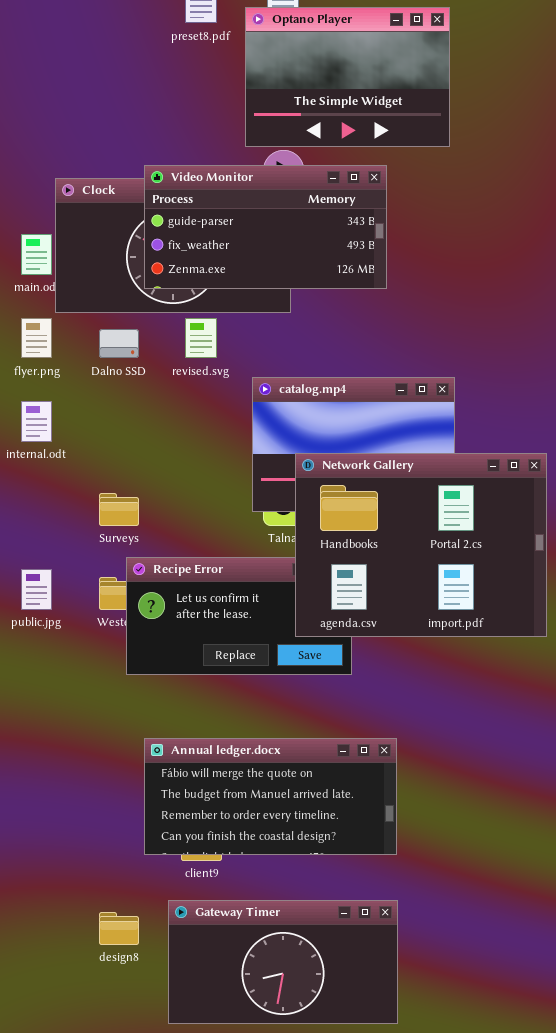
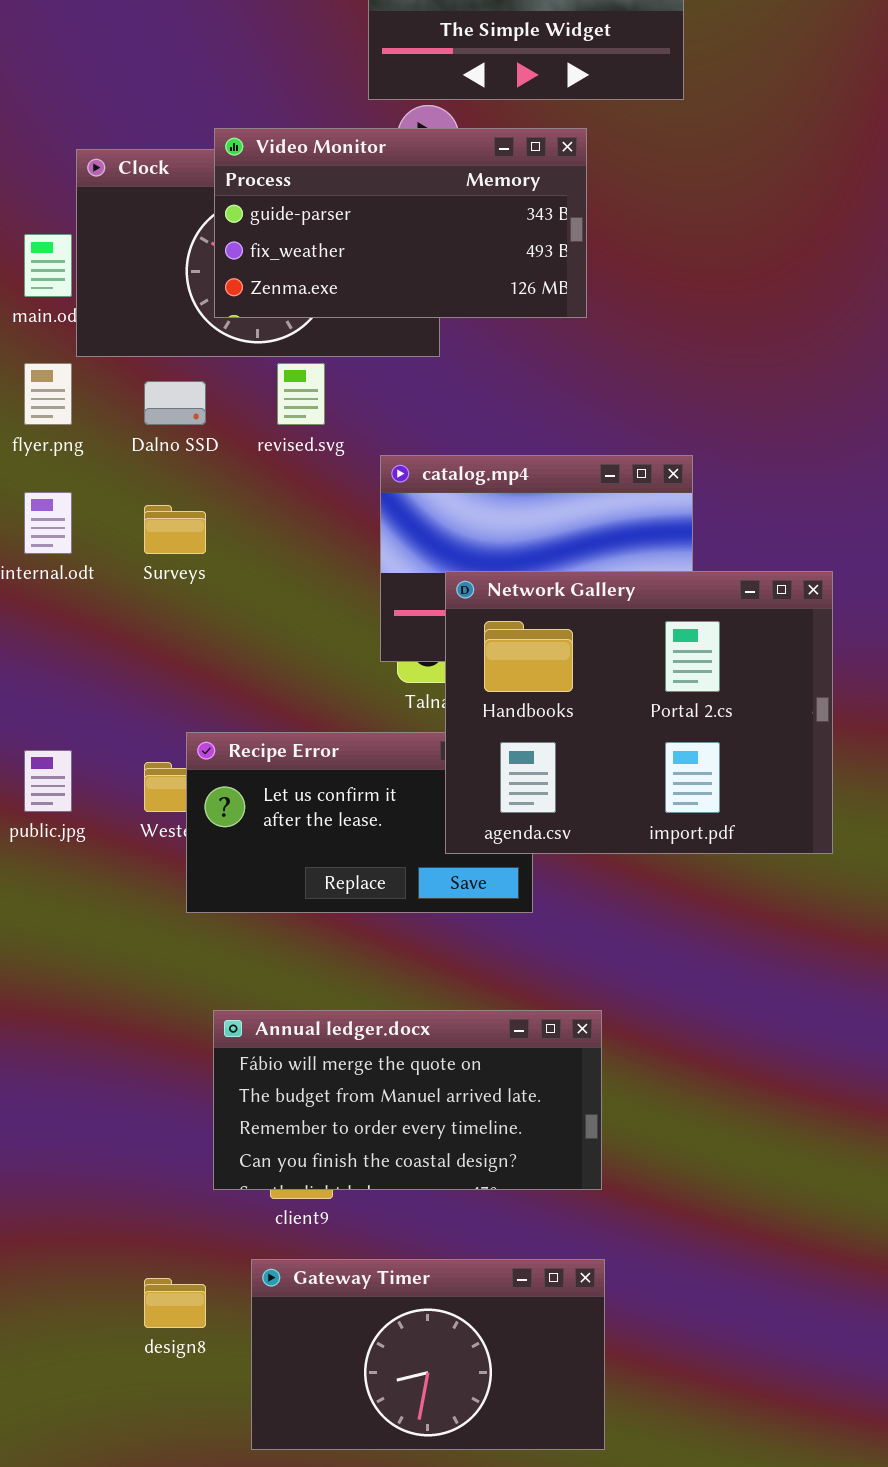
Surveys: [99,493,139,526] -> [144,505,206,554], moved

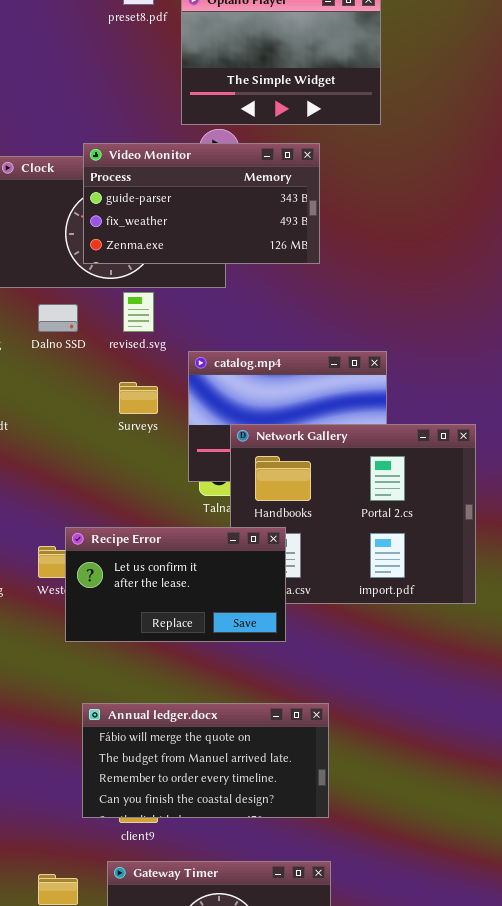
Surveys: [144,505,206,554] -> [119,382,158,414], moved
Recipe Error: [186,732,533,913] -> [65,527,286,642], raised

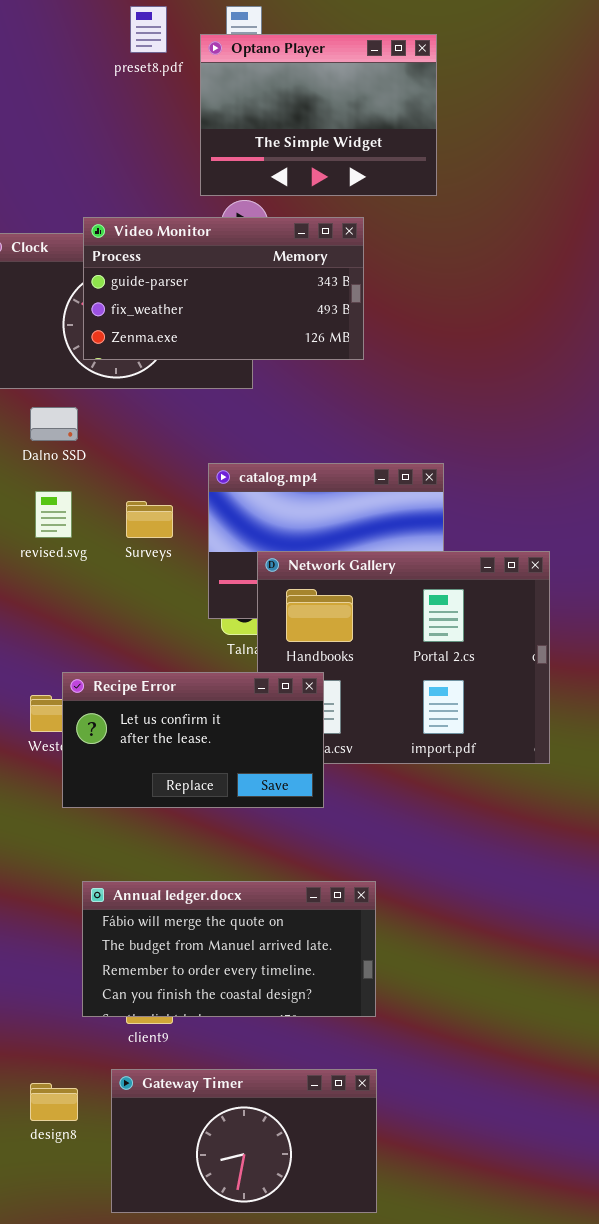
revised.svg: [123,292,154,332] -> [35,491,72,538], moved

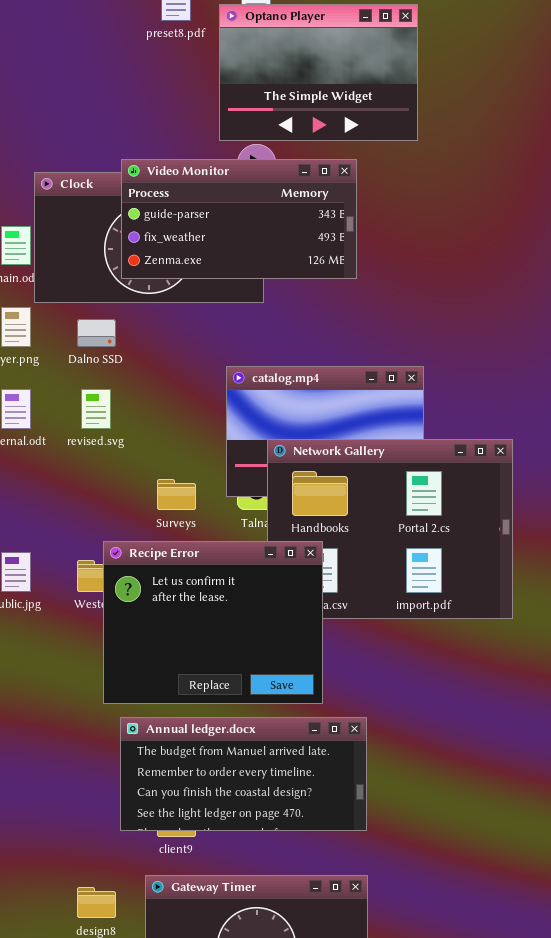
Surveys: [126,501,173,538] -> [157,479,196,510], moved
Recipe Error: [62,672,324,808] -> [103,541,323,704], resized
Annual ledger.docx: [82,881,376,1017] -> [120,717,367,831], scrolled down 1 row

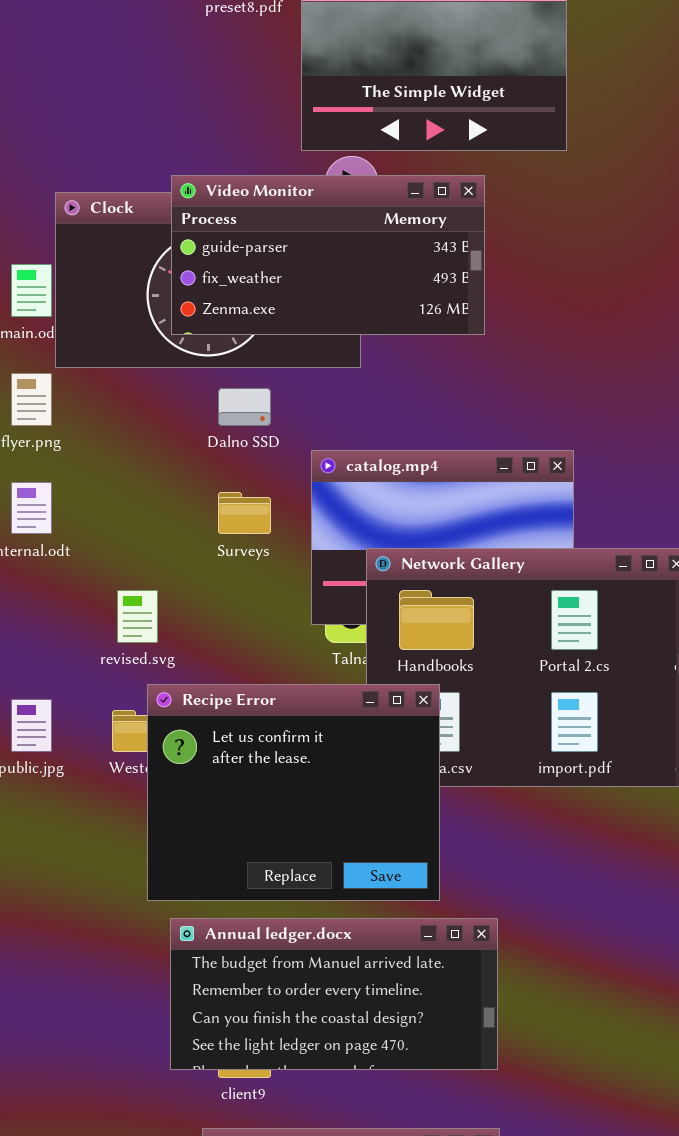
Dalno SSD: [77,319,116,347] -> [218,388,271,426], moved
revised.svg: [81,389,111,429] -> [117,590,158,643], moved
Surveys: [157,479,196,510] -> [218,492,271,534], moved

